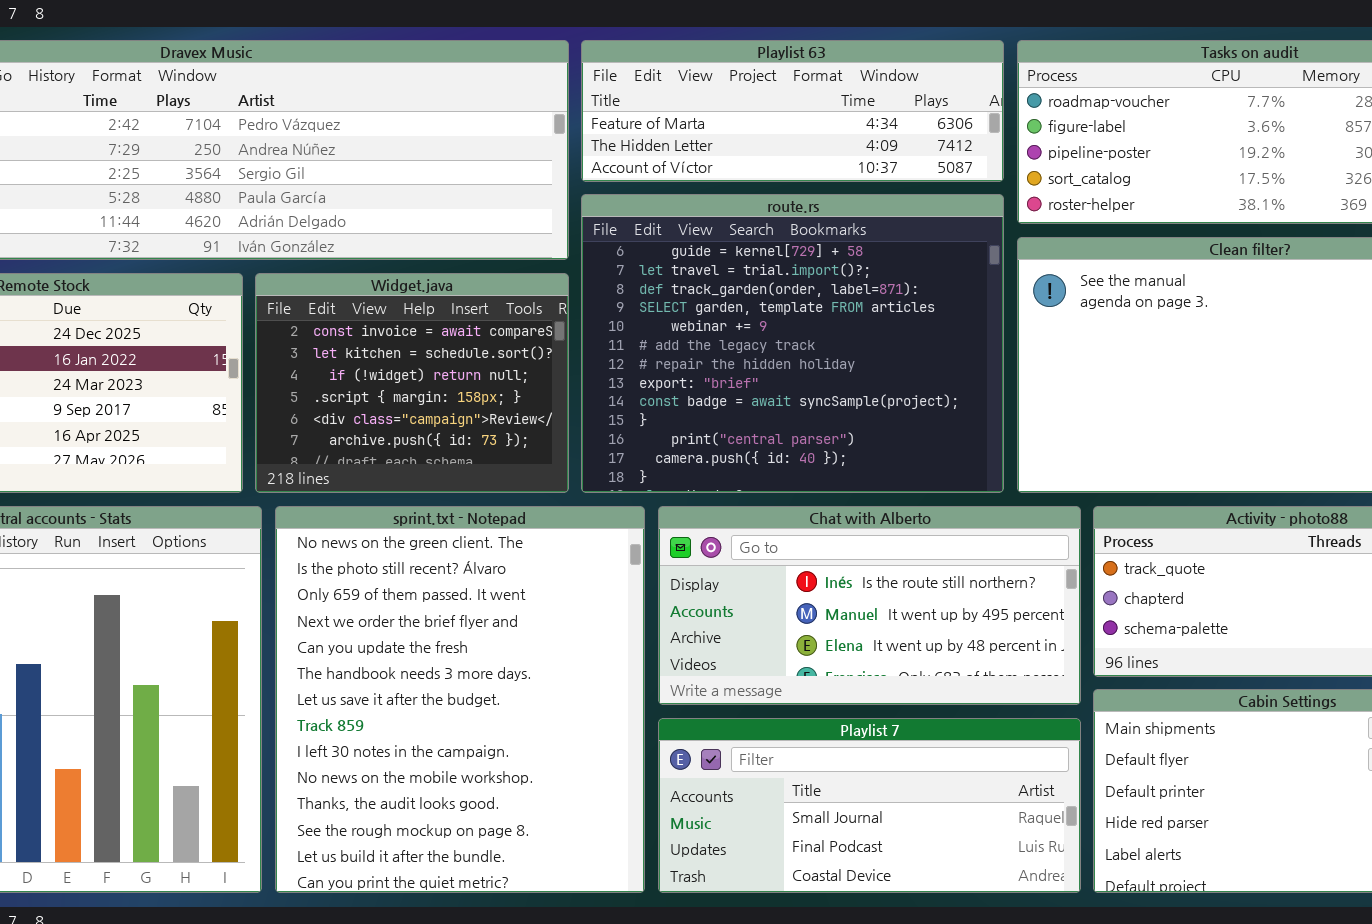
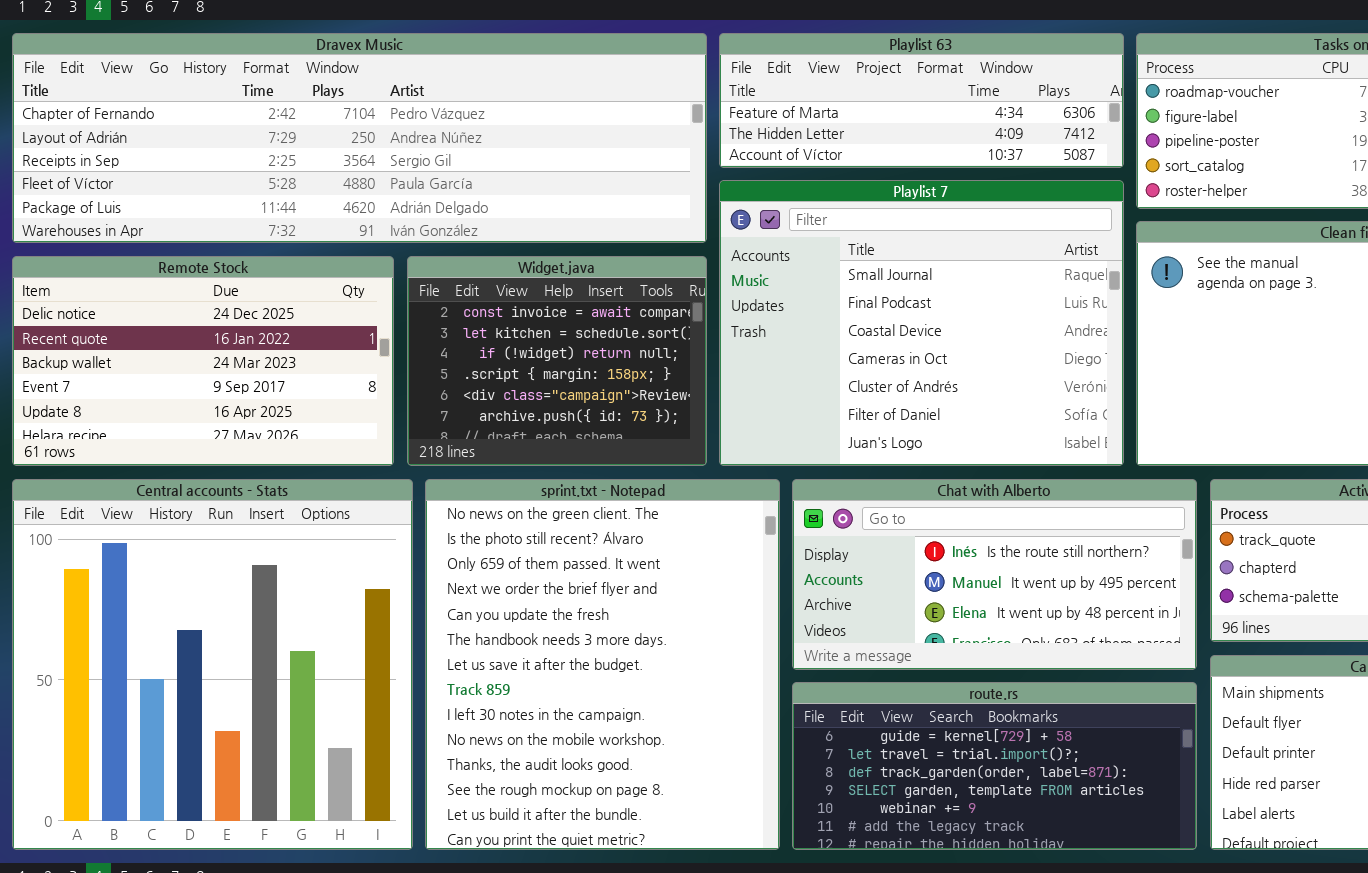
route.rs: [581,194,1004,493] -> [792,682,1197,850], moved, resized
Playlist 7: [658,718,1081,893] -> [719,180,1124,466], moved, resized

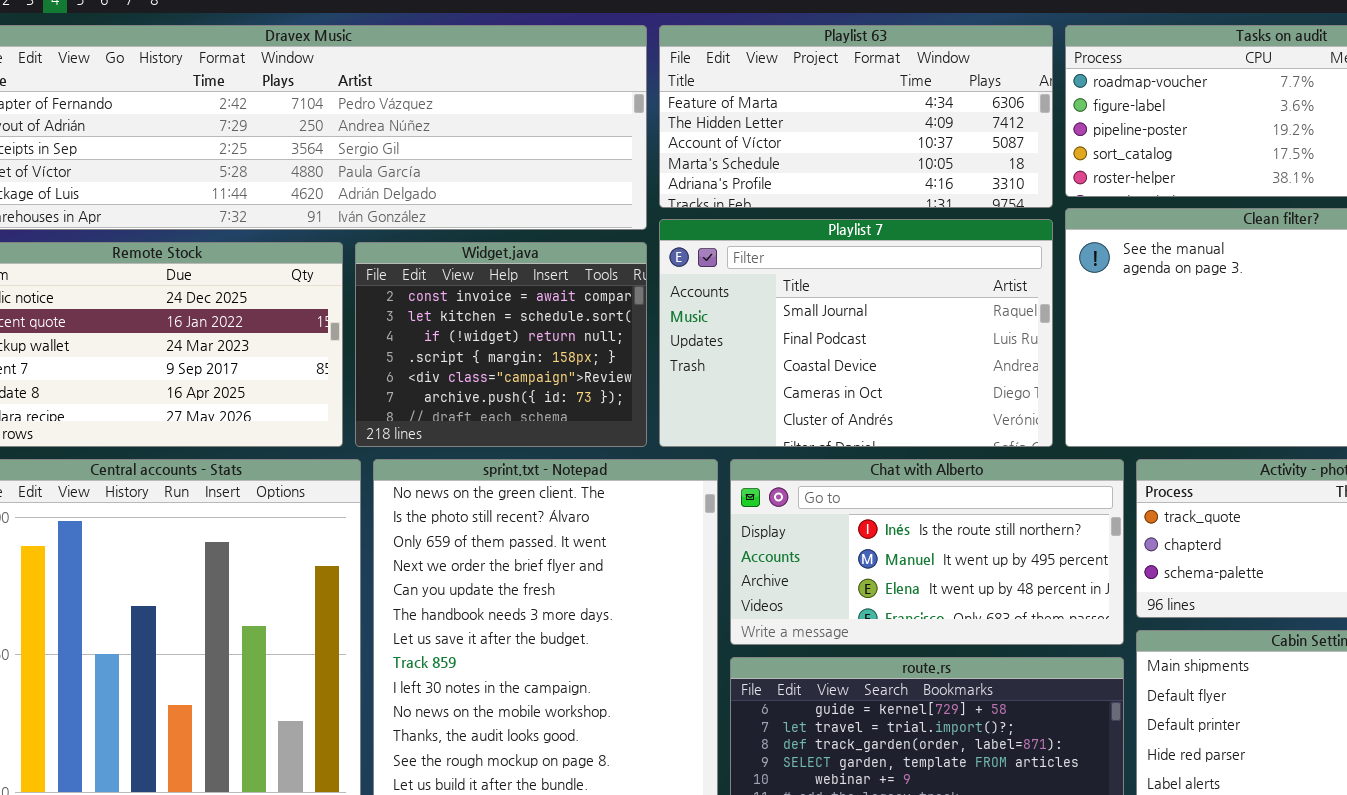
Playlist 63: [719,33,1124,168] -> [659,25,1053,208], resized
Playlist 7: [719,180,1124,466] -> [659,219,1053,447], resized

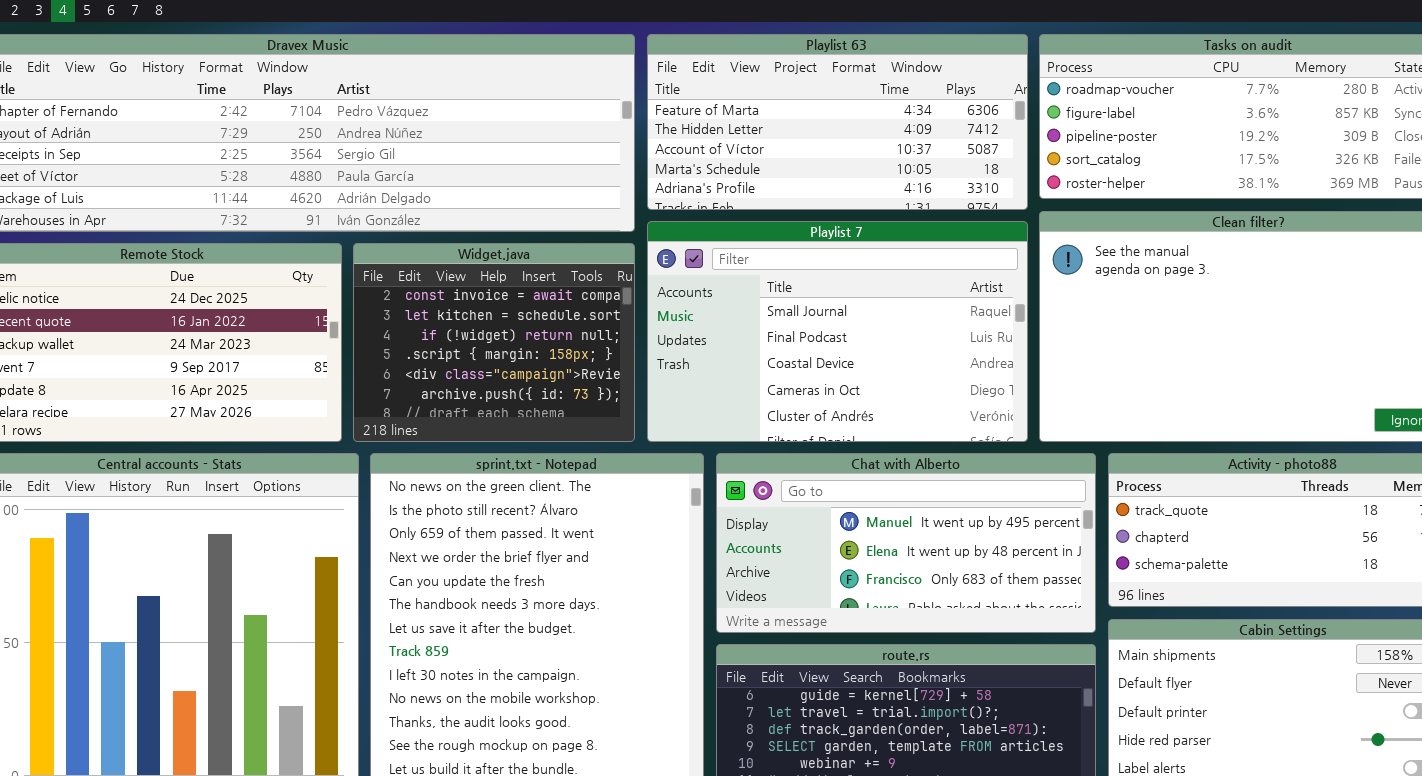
Chat with Alberto: [730,459,1124,645] -> [716,453,1096,633], scrolled down 1 row

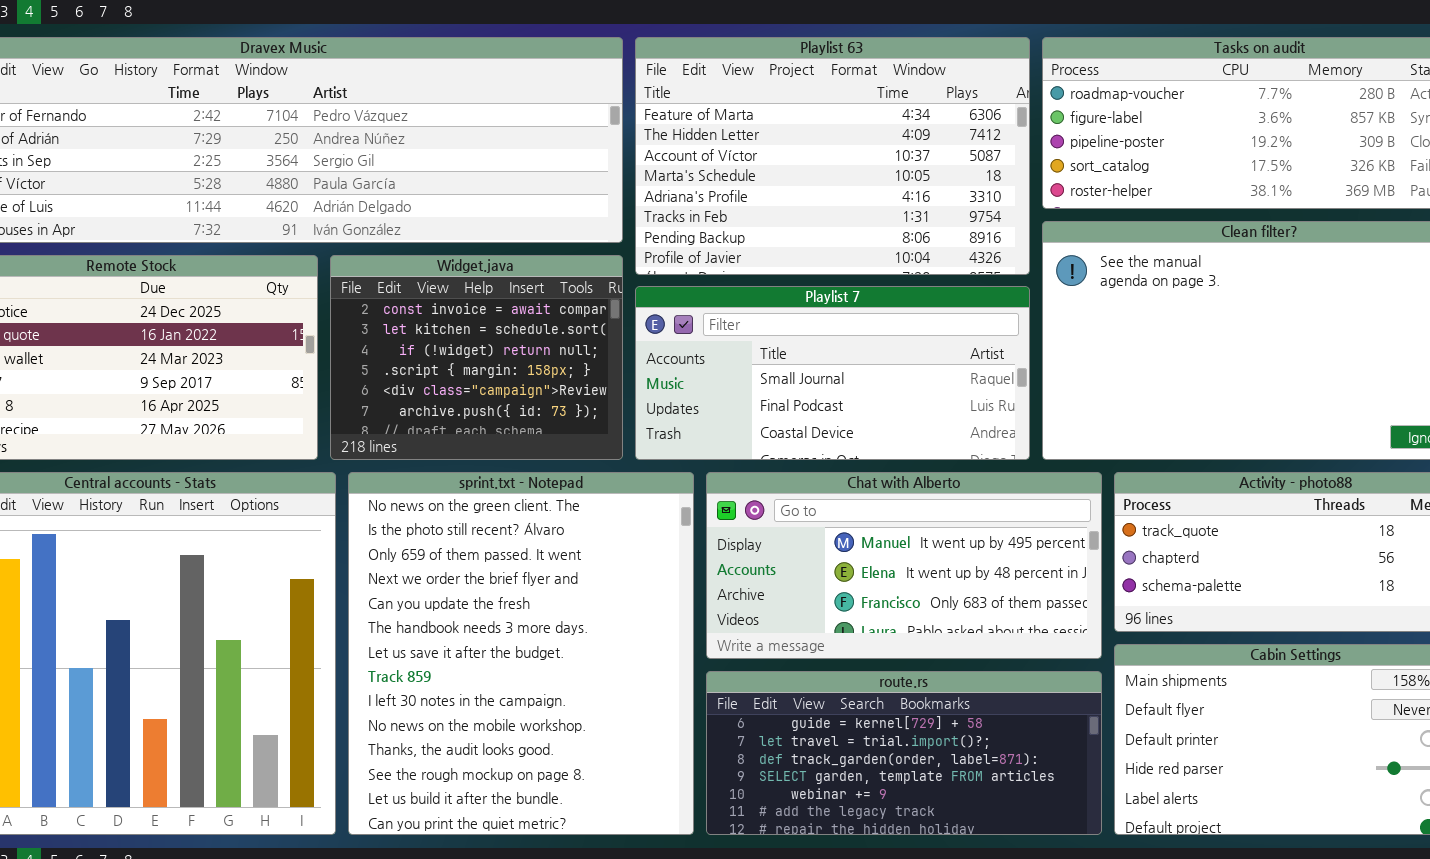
Playlist 63: [647,34,1028,210] -> [635,37,1030,275], resized
Playlist 7: [647,221,1028,442] -> [635,286,1030,460], resized

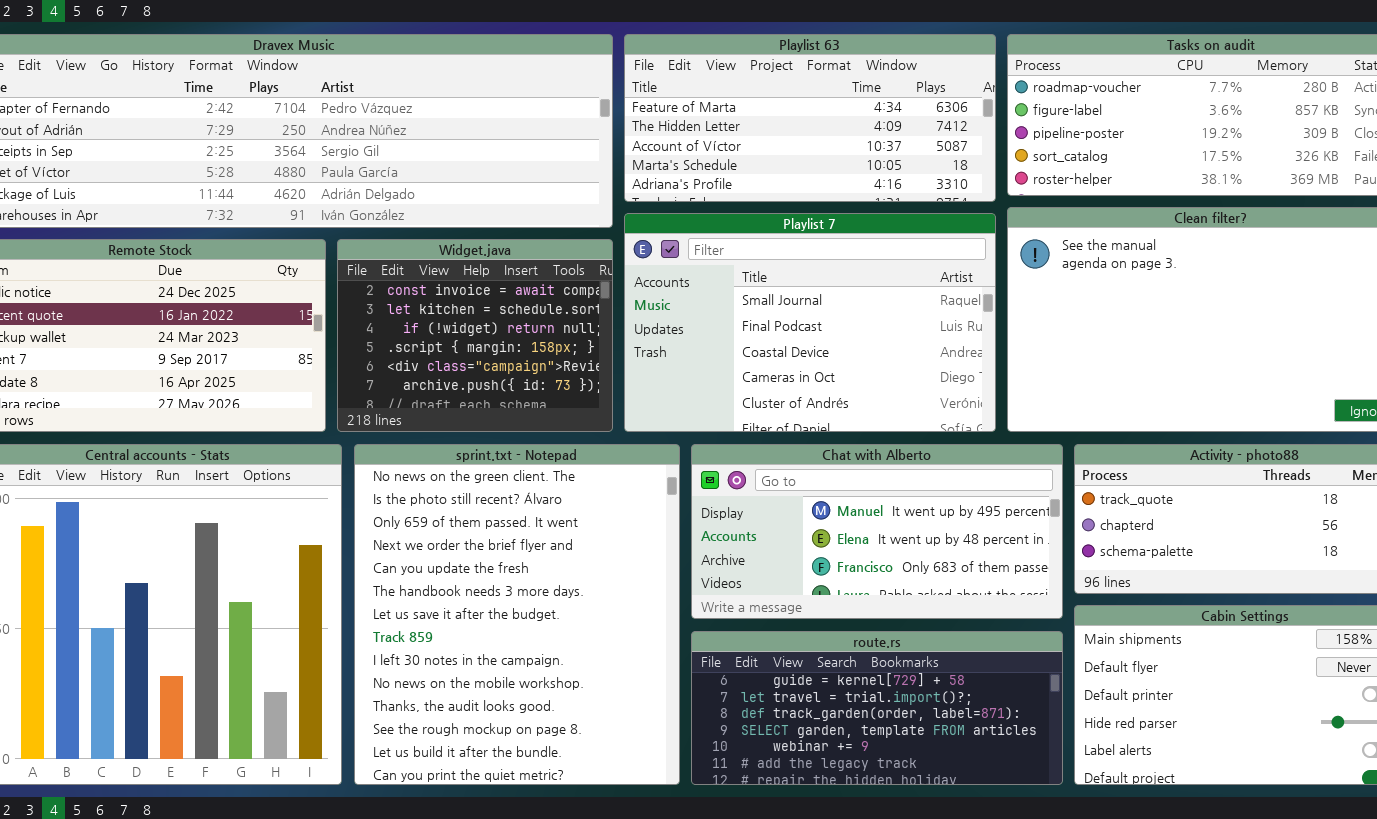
Playlist 63: [635,37,1030,275] -> [624,34,996,202], resized
Playlist 7: [635,286,1030,460] -> [624,213,996,432], resized

